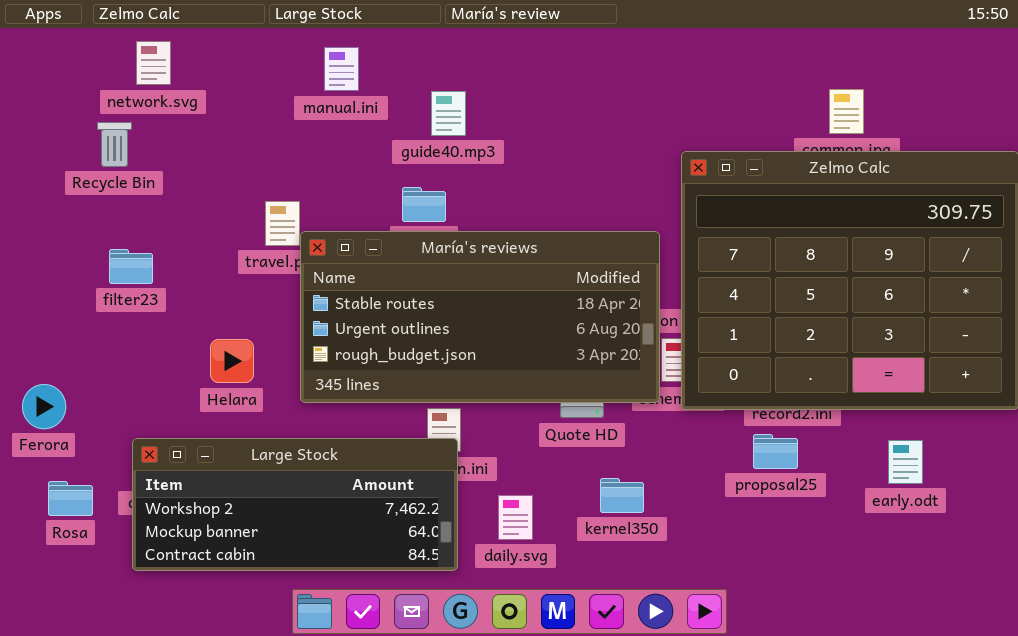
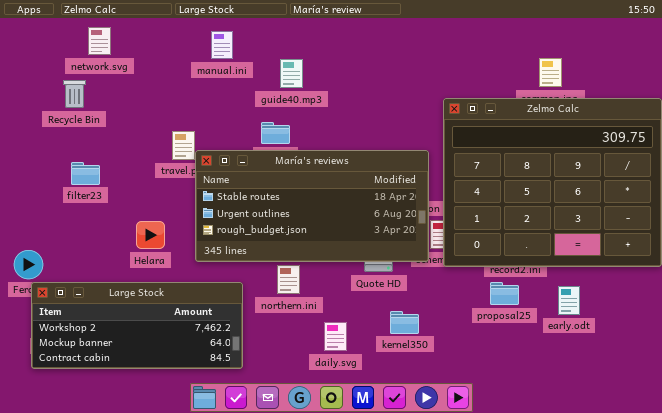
Large Stock: [132,438,458,571] -> [31,282,243,369], moved
early.odt: [888,440,923,484] -> [558,286,580,315], moved

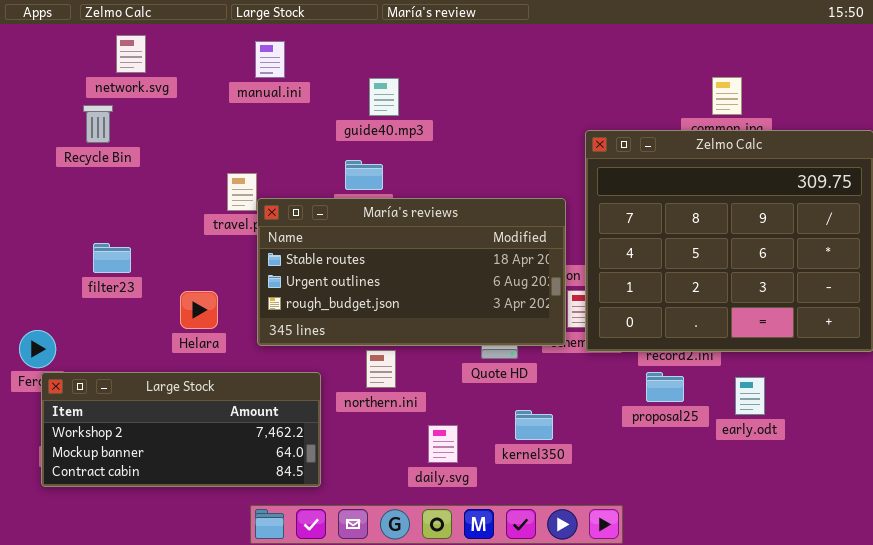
manual.ini: [211,31,233,59] -> [255,41,285,78], moved
filter23: [71,162,100,185] -> [93,243,131,273], moved

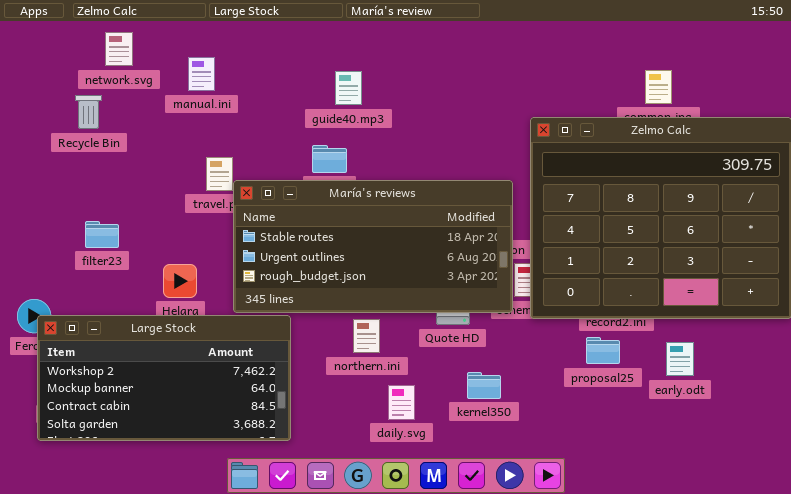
manual.ini: [255,41,285,78] -> [188,57,215,91], moved
northern.ini: [366,350,396,388] -> [353,319,380,353], moved
Large Stock: [41,372,321,487] -> [37,315,291,441], resized

